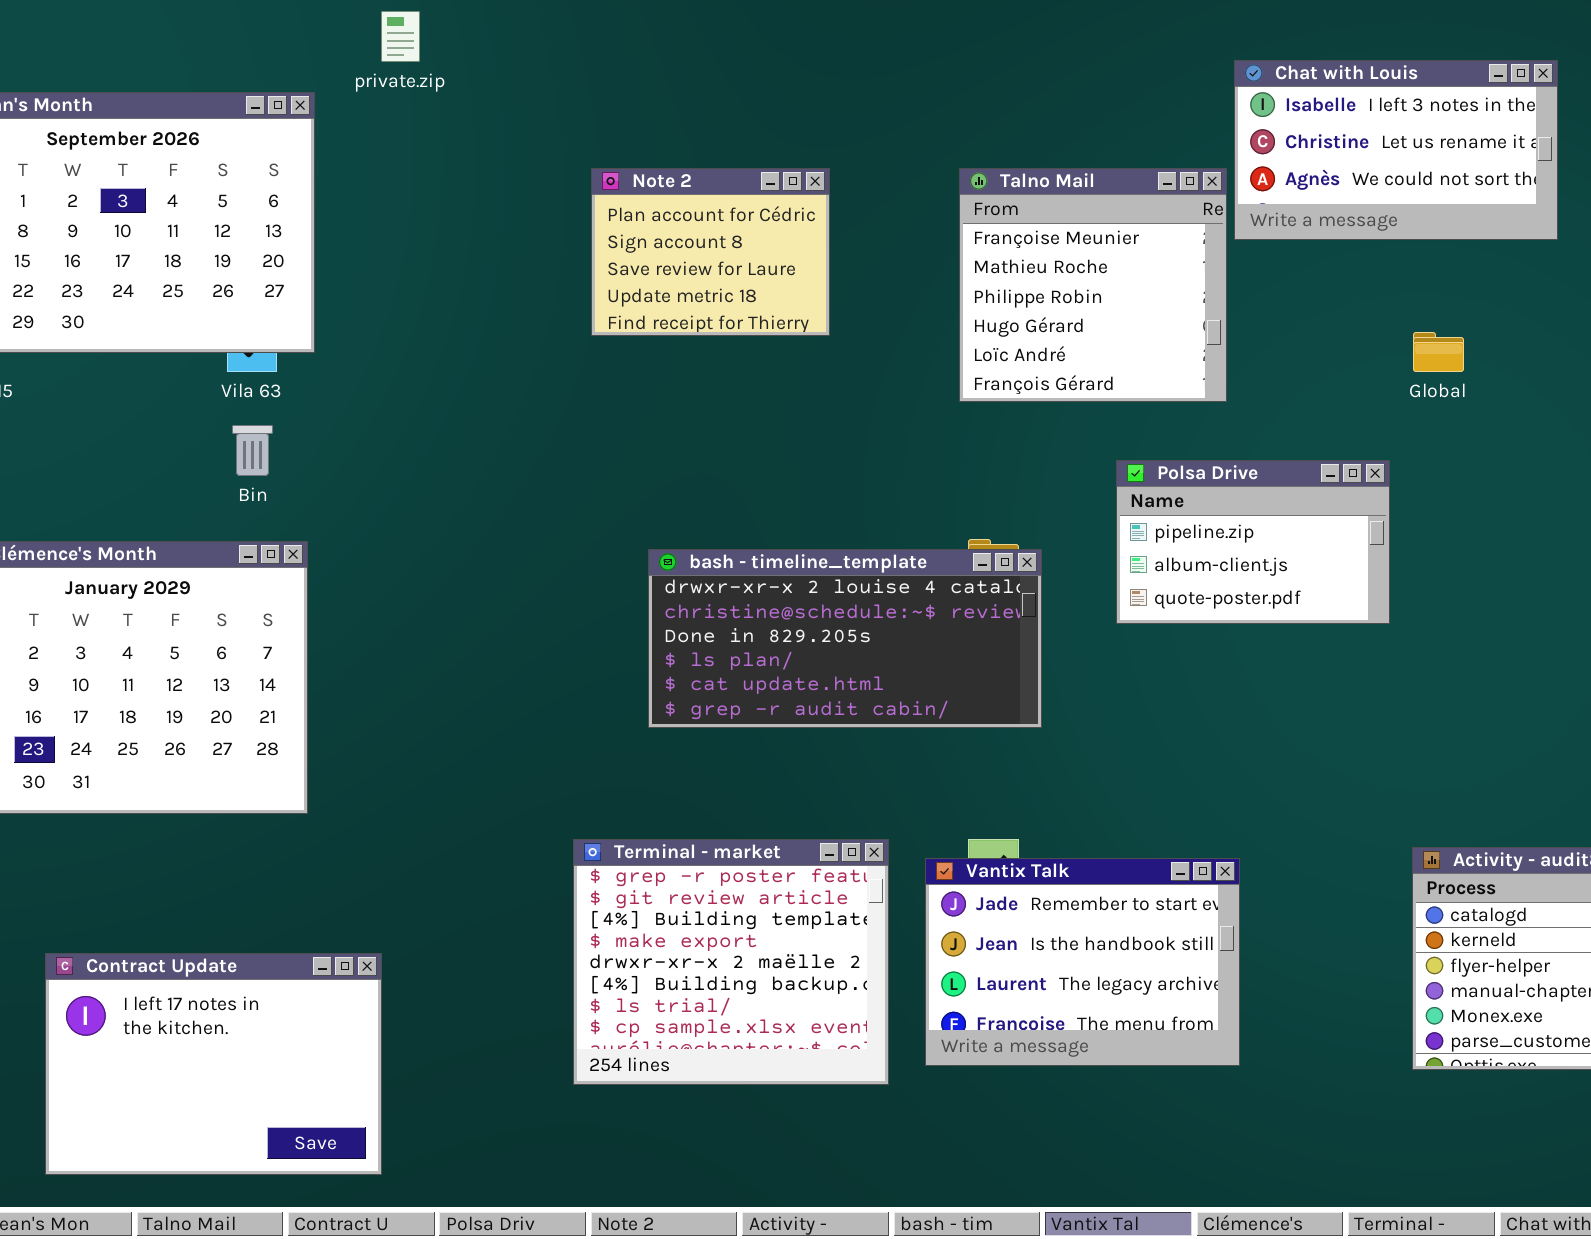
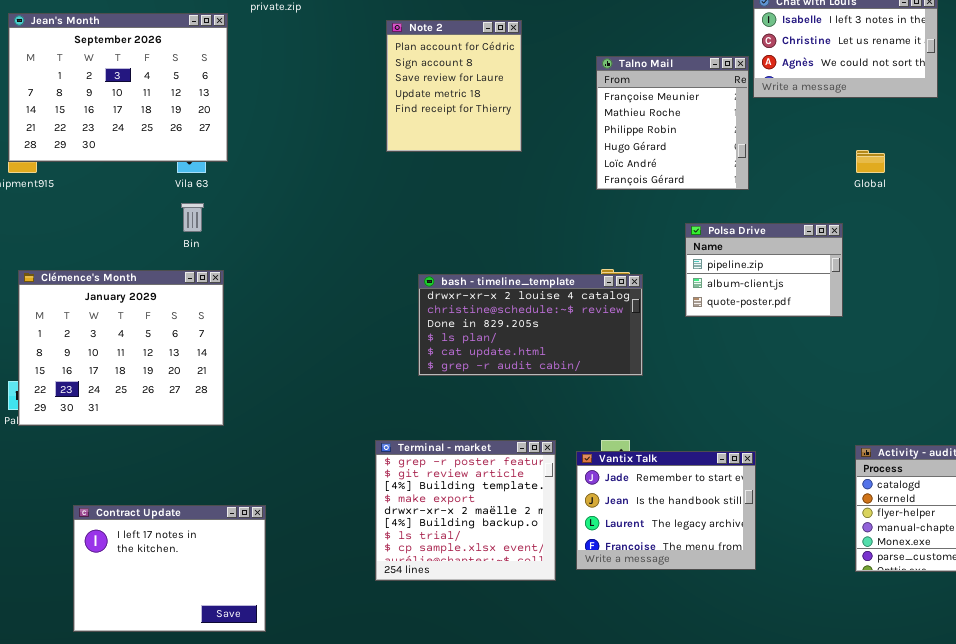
Note 2: [591,168,830,336] -> [386,20,522,152], resized

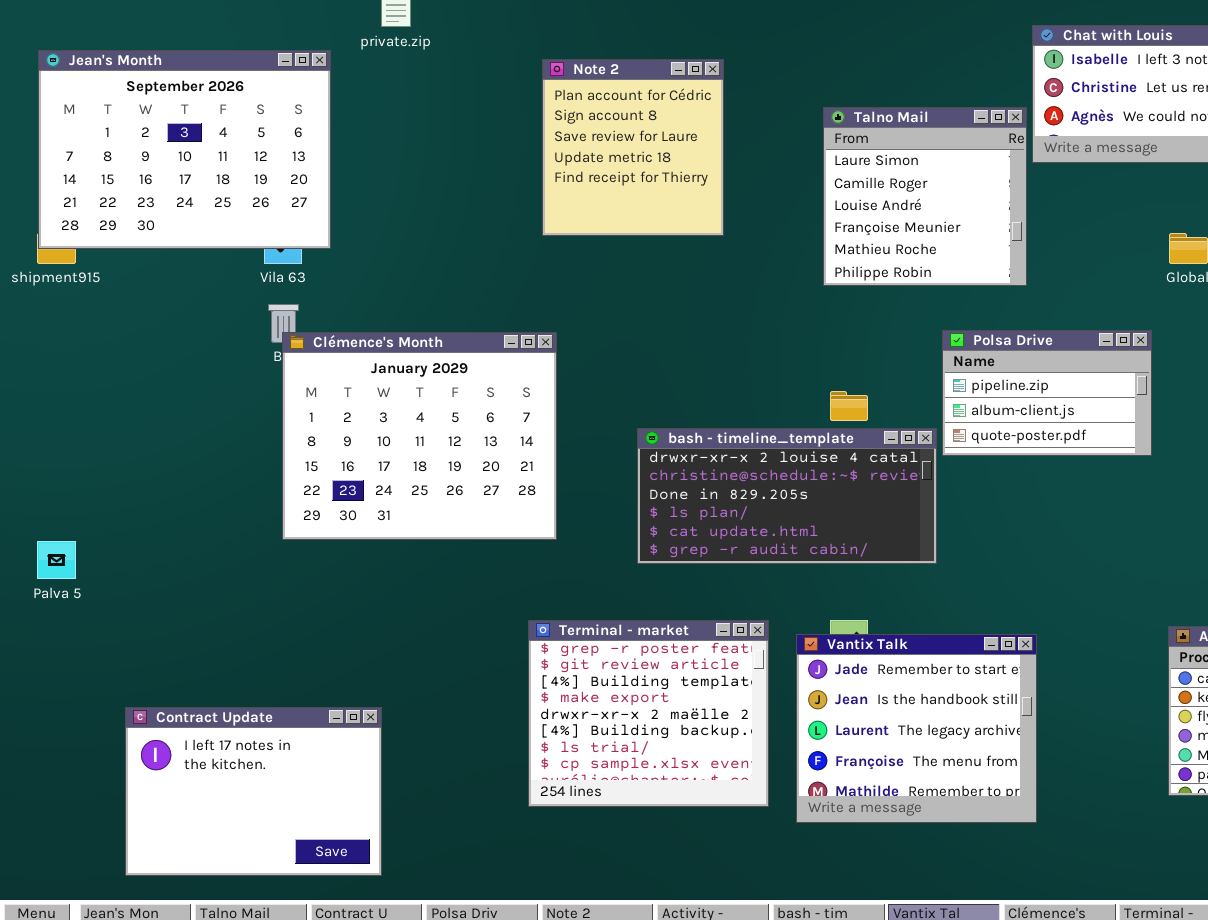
Talno Mail: [596,56,749,190] -> [823,107,1027,286], scrolled up 3 rows
Clémence's Month: [18,270,224,426] -> [282,332,557,540], moved
bash - timeline_template: [418,274,643,376] -> [637,428,937,564], moved
Vantix Talk: [576,451,756,570] -> [796,634,1037,823], resized

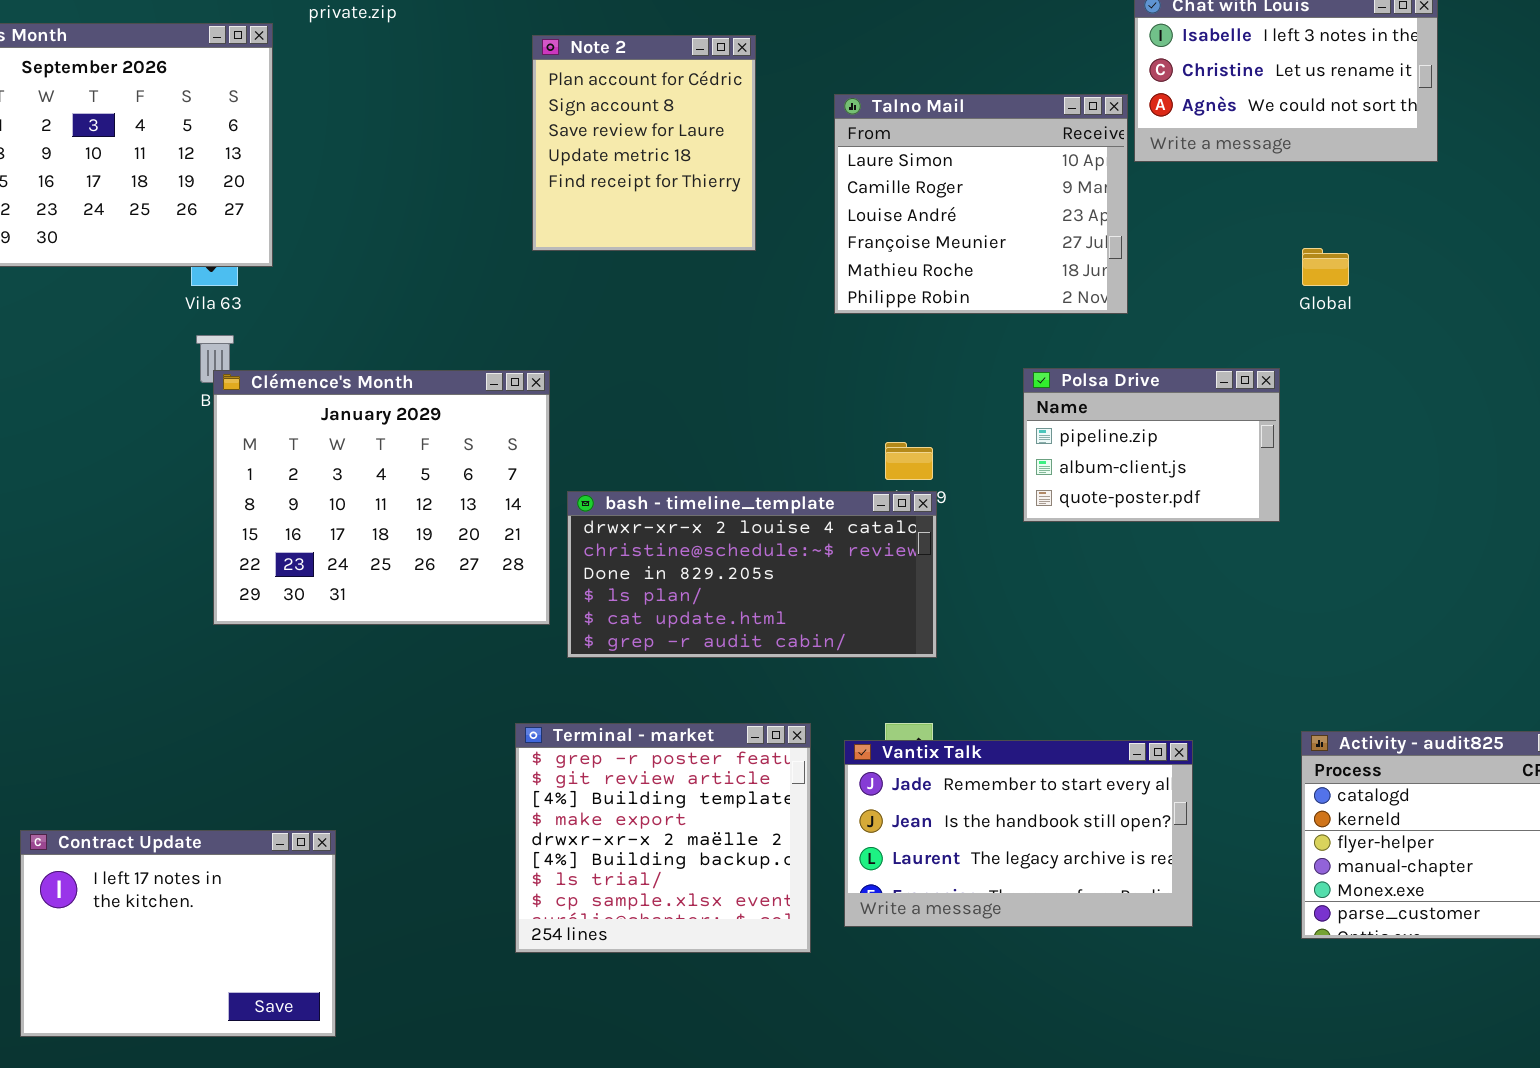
Talno Mail: [823,107,1027,286] -> [834,94,1128,314], resized
bash - timeline_template: [637,428,937,564] -> [567,491,937,658], moved
Vantix Talk: [796,634,1037,823] -> [844,740,1193,927], resized

